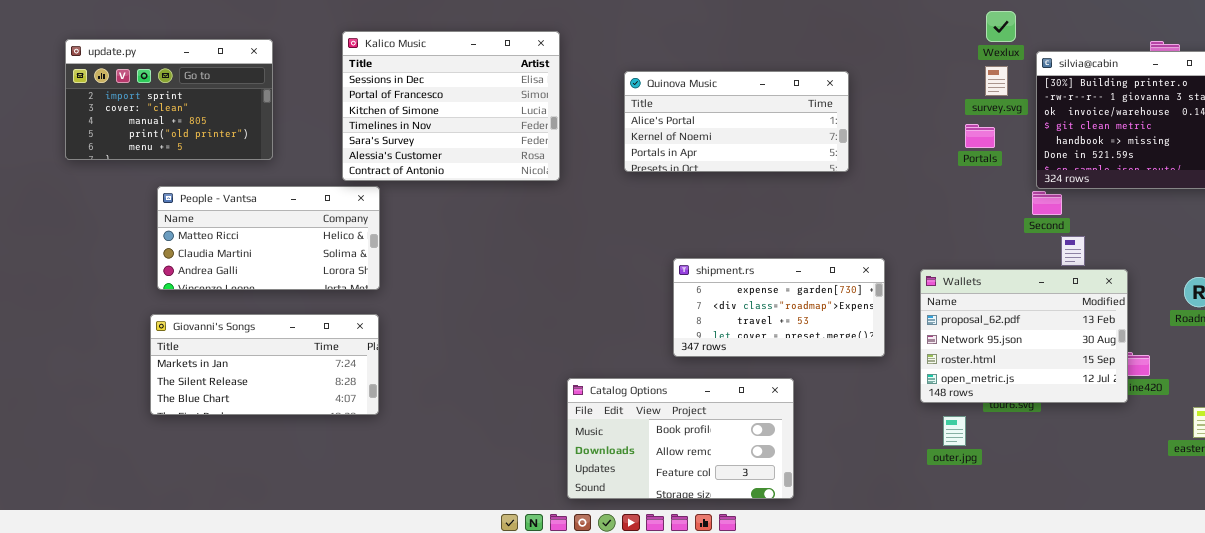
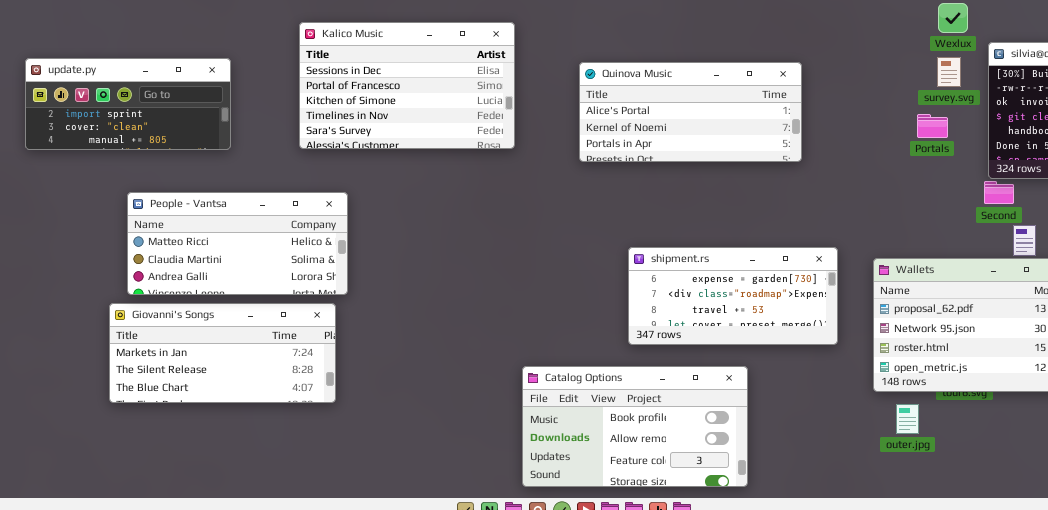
Kalico Music: [342,31,560,181] -> [299,22,515,149], resized
update.py: [65,39,273,160] -> [25,58,231,150], resized
People - Vantsa: [157,186,380,290] -> [127,192,348,295], moved

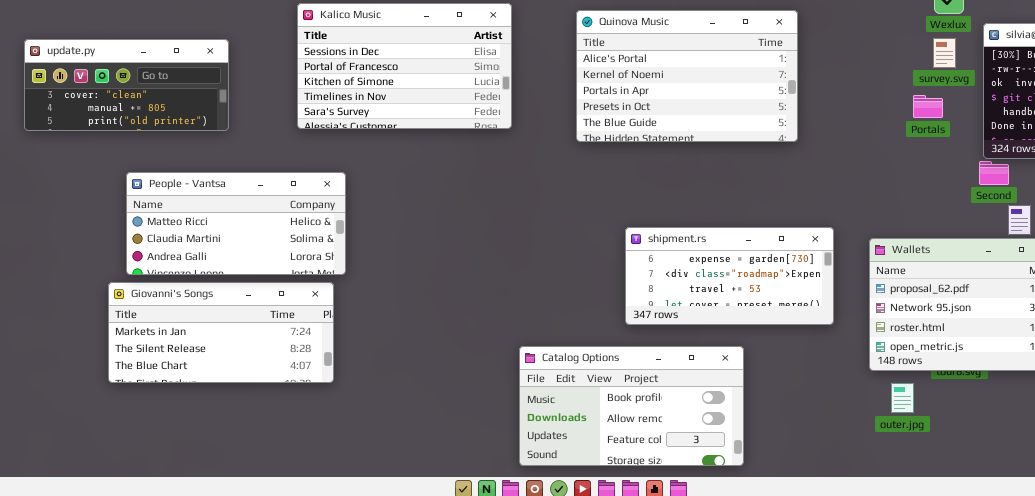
update.py: [25,58,231,150] -> [24,39,229,131], scrolled down 1 row
Quinova Music: [579,62,802,162] -> [576,10,798,142], resized

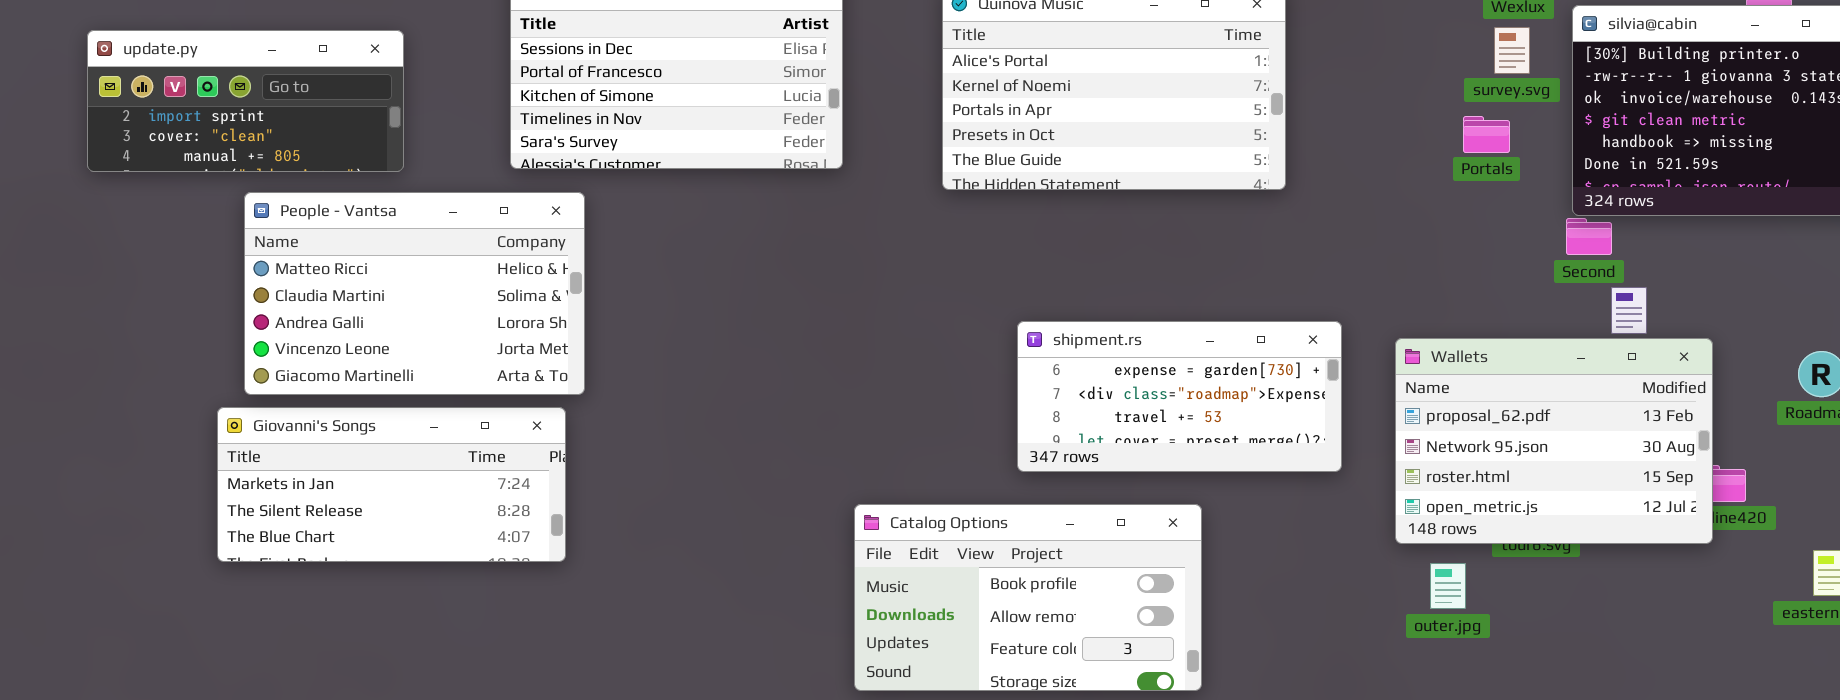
update.py: [24,39,229,131] -> [87,30,404,172], scrolled up 1 row
People - Vantsa: [126,172,346,275] -> [244,192,585,395], resized

